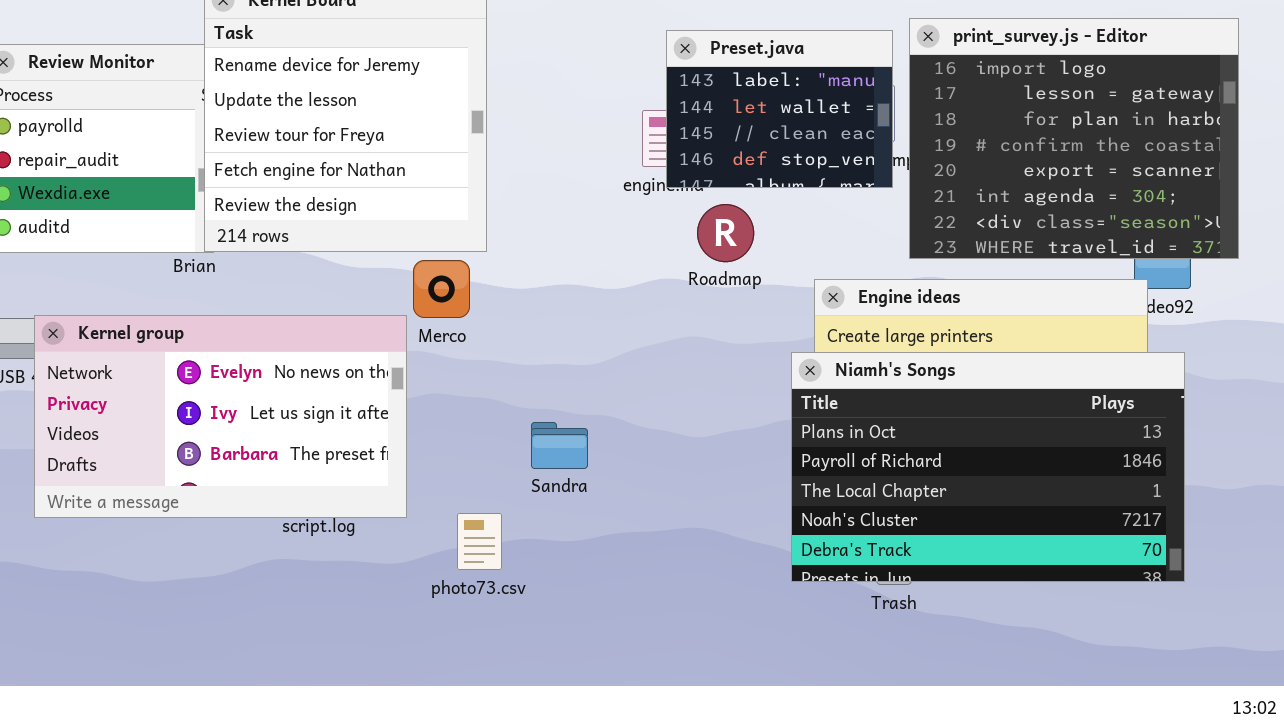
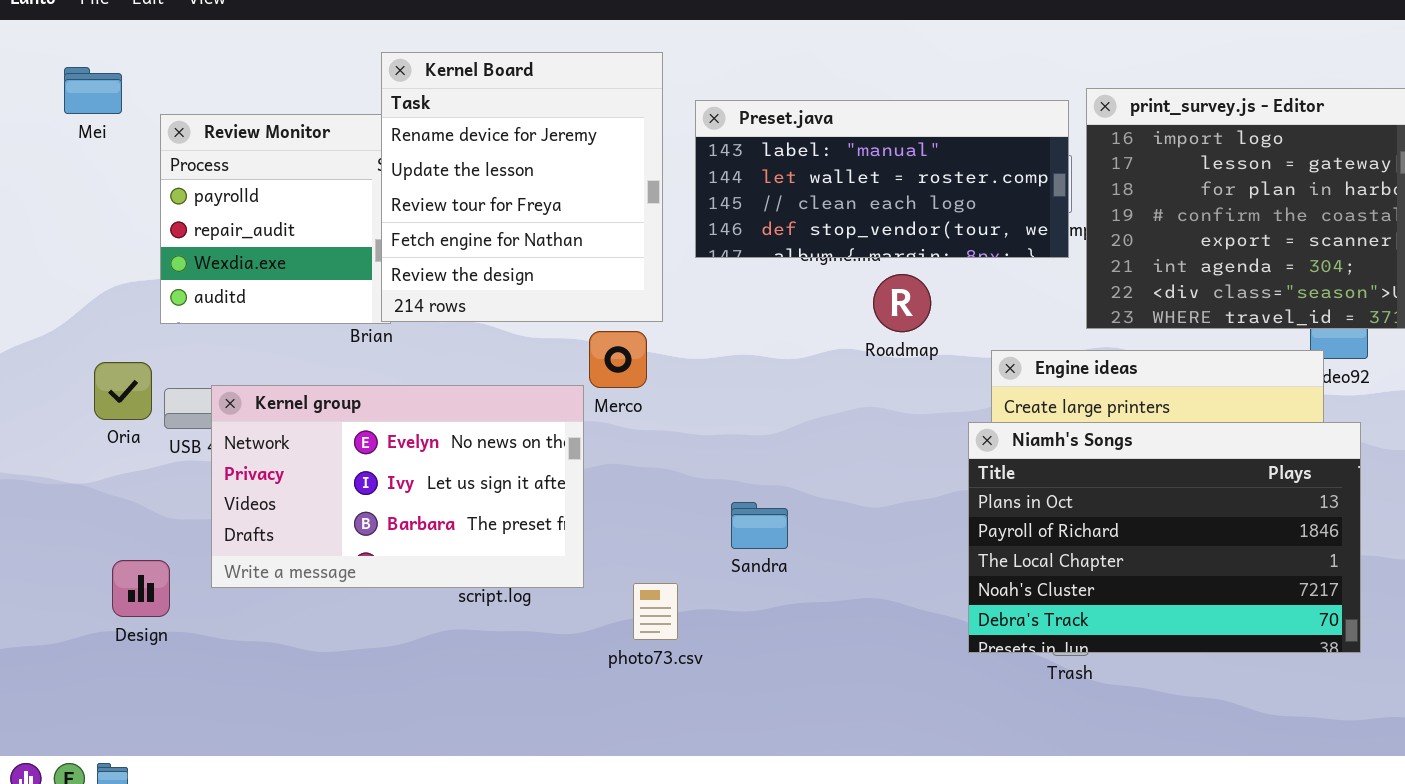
Preset.java: [666,30,893,188] -> [695,100,1069,258], resized
Sandra: [531,422,588,469] -> [731,502,788,549], moved

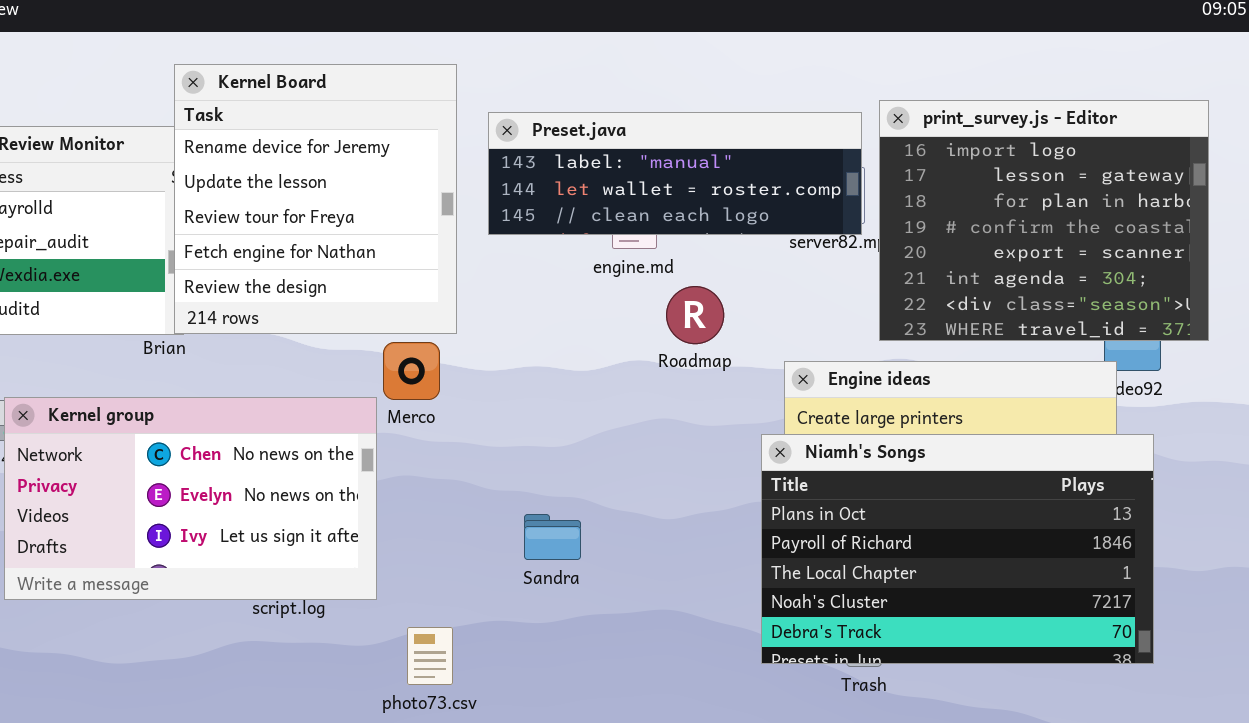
Preset.java: [695,100,1069,258] -> [488,112,862,235], resized
Kernel group: [211,385,584,588] -> [4,397,377,600], scrolled up 1 row
photo73.csv: [633,583,678,640] -> [407,627,453,685], moved

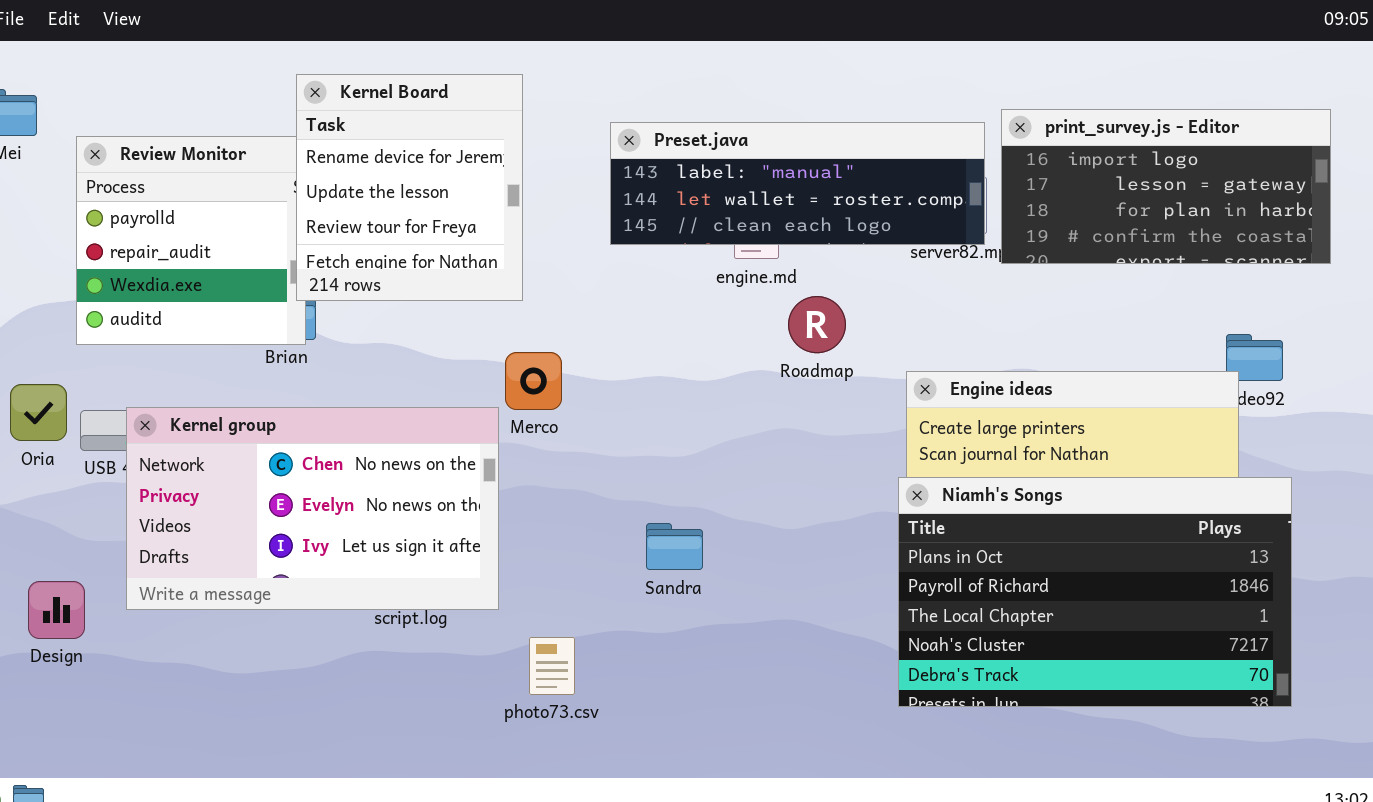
Kernel Board: [174,64,457,334] -> [296,74,523,301], resized
print_survey.js - Editor: [879,100,1209,341] -> [1001,109,1331,264], resized
Niamh's Songs: [761,434,1154,664] -> [898,477,1292,707], moved

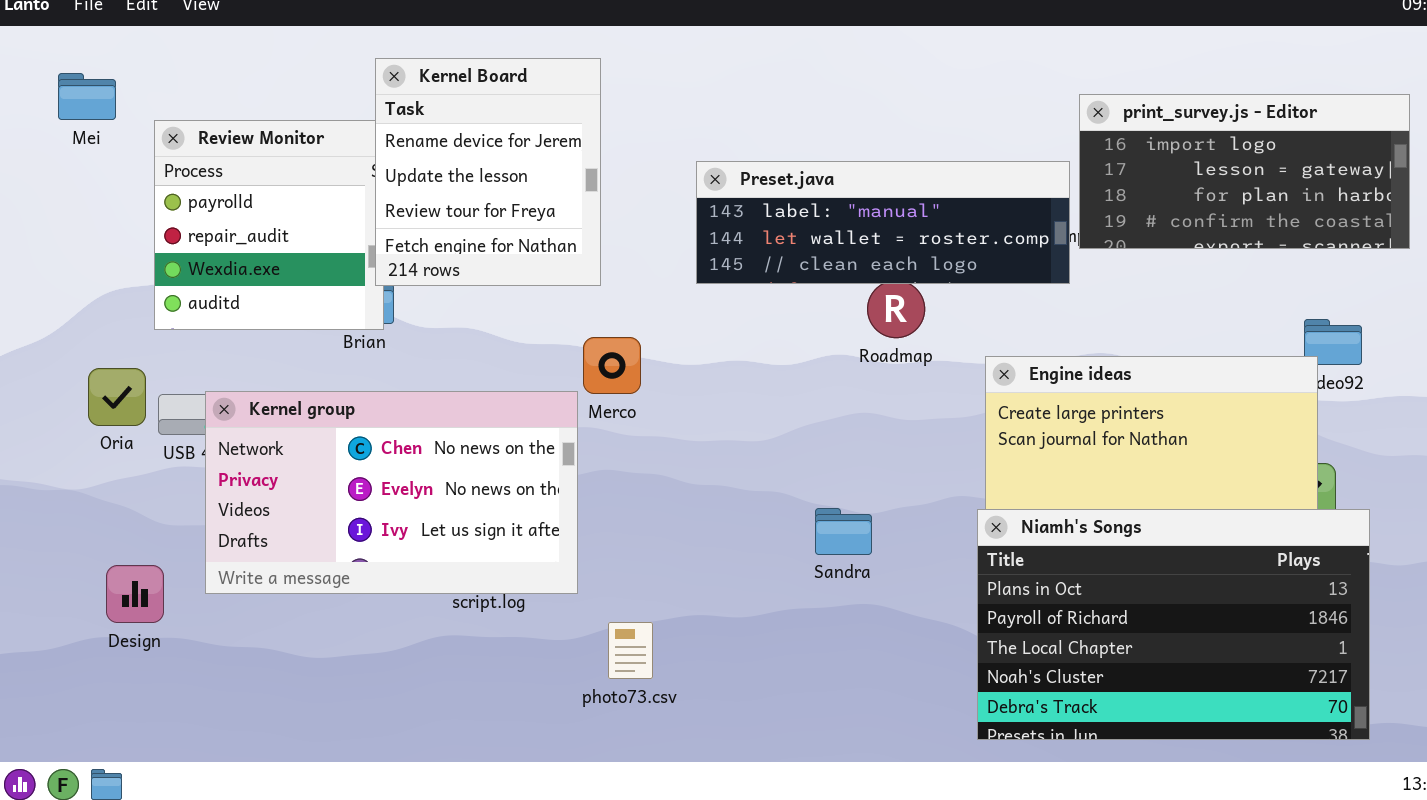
Preset.java: [610,122,985,245] -> [696,161,1070,284], moved
Niamh's Songs: [898,477,1292,707] -> [977,509,1370,740], moved
Sandra: [646,523,703,570] -> [815,508,872,555], moved

